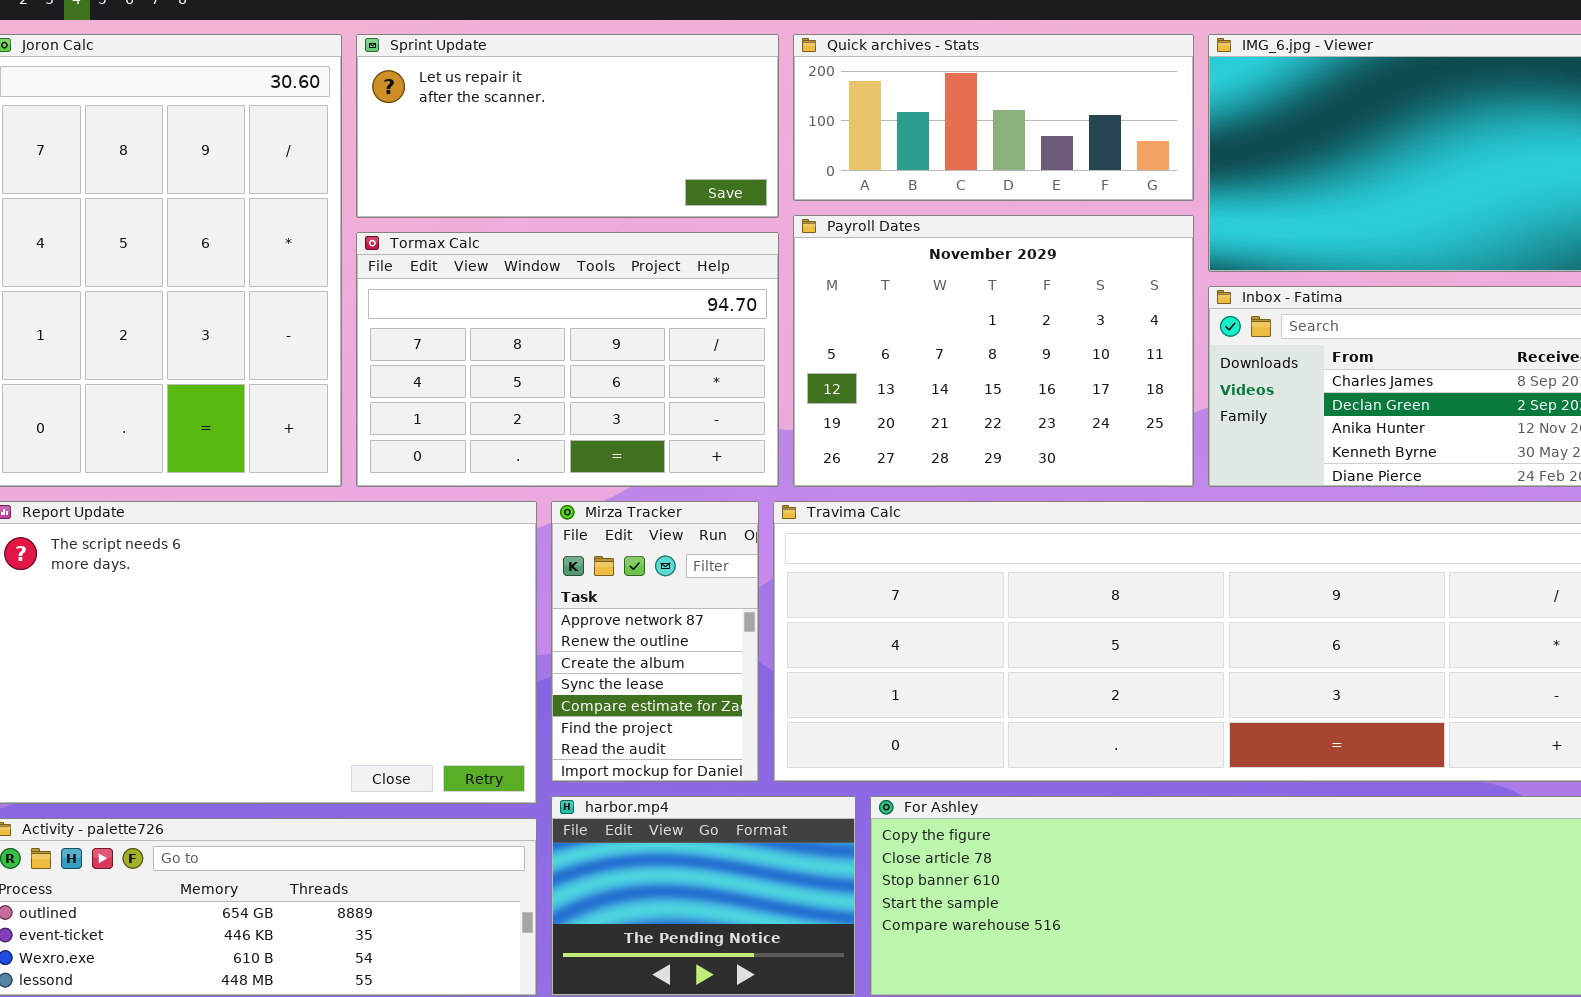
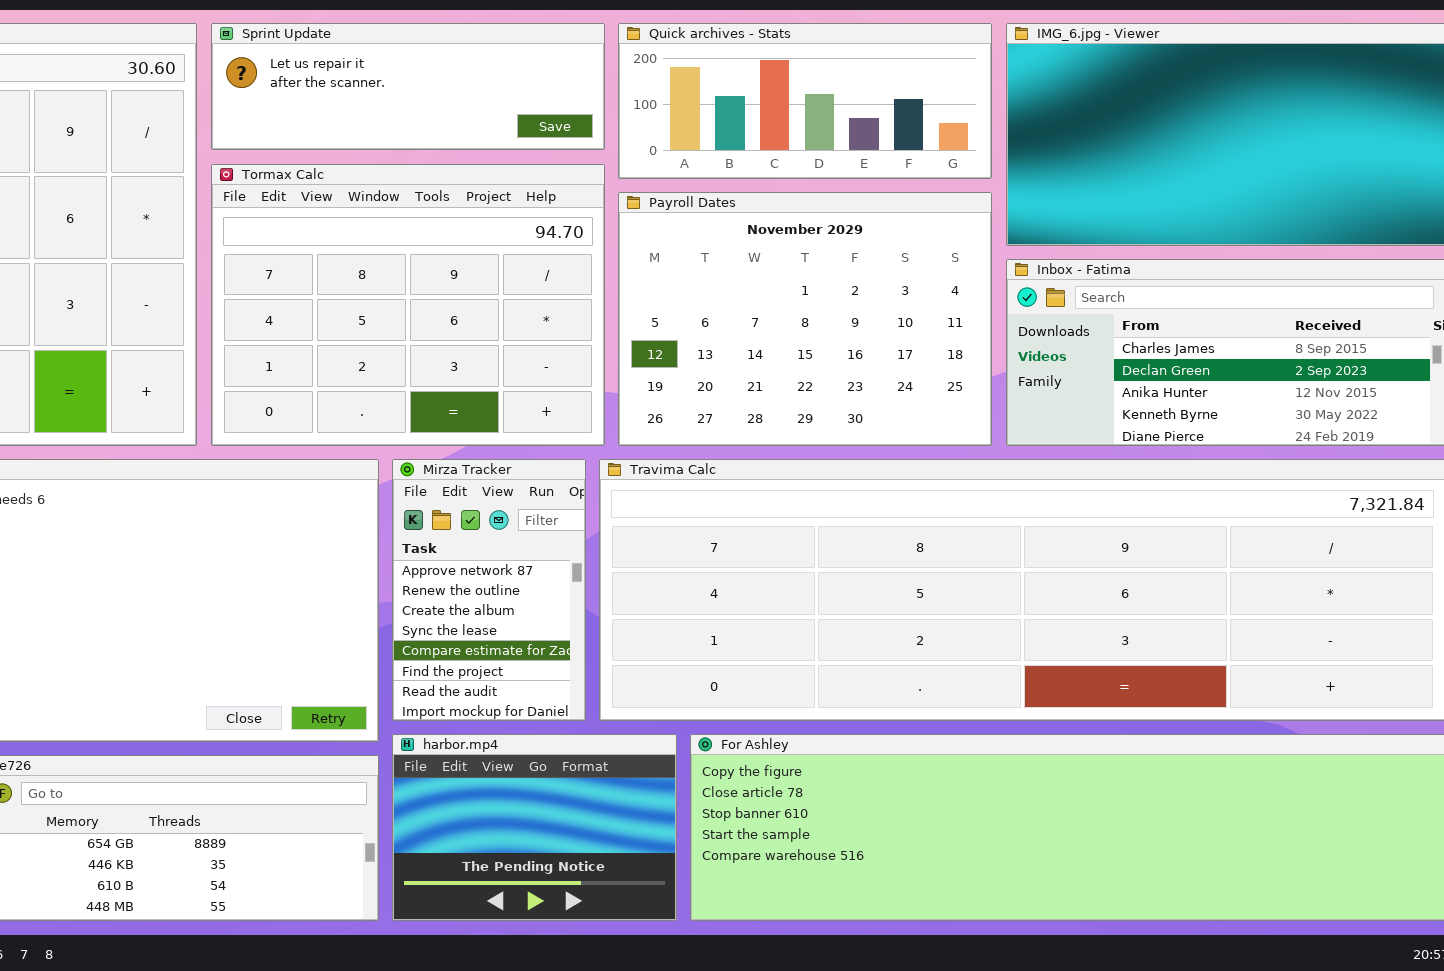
Sprint Update: [356,34,779,218] -> [211,23,605,150], resized
Tormax Calc: [356,232,779,487] -> [211,164,605,446], resized

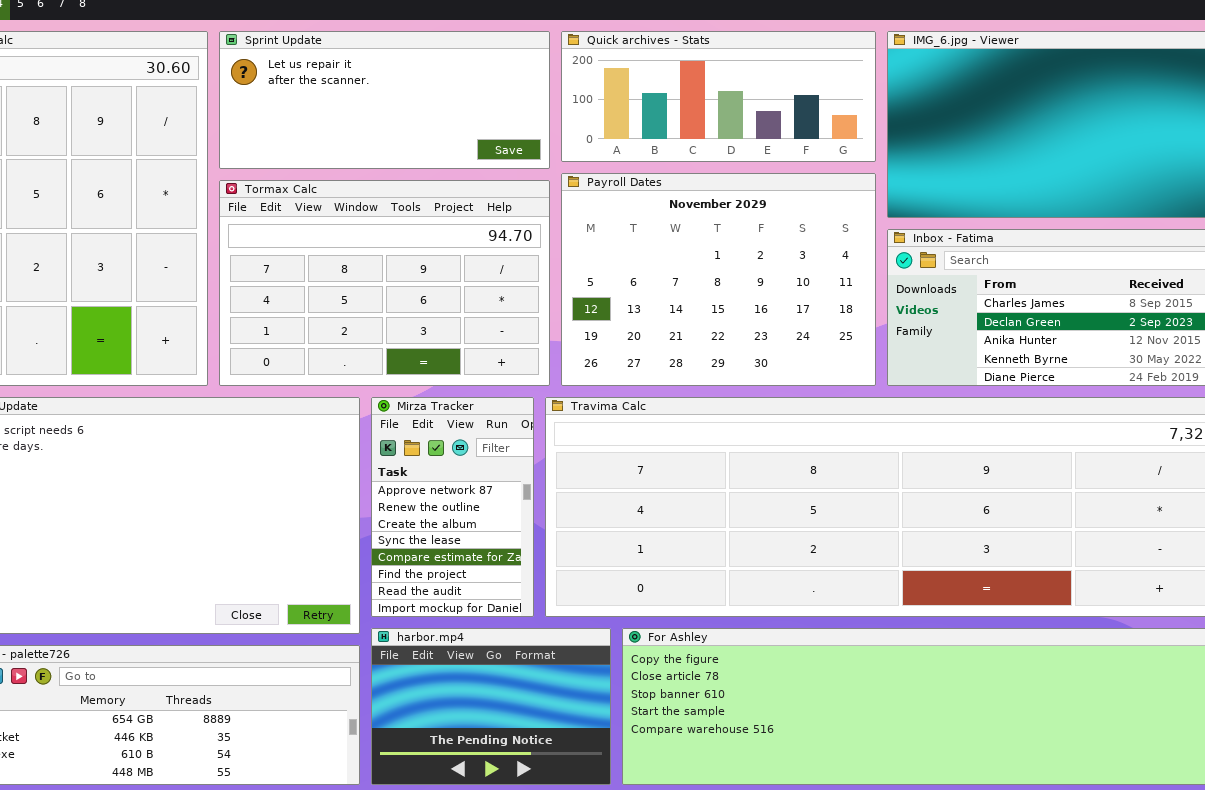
Sprint Update: [211,23,605,150] -> [219,31,550,169], resized
Tormax Calc: [211,164,605,446] -> [219,180,550,386], resized

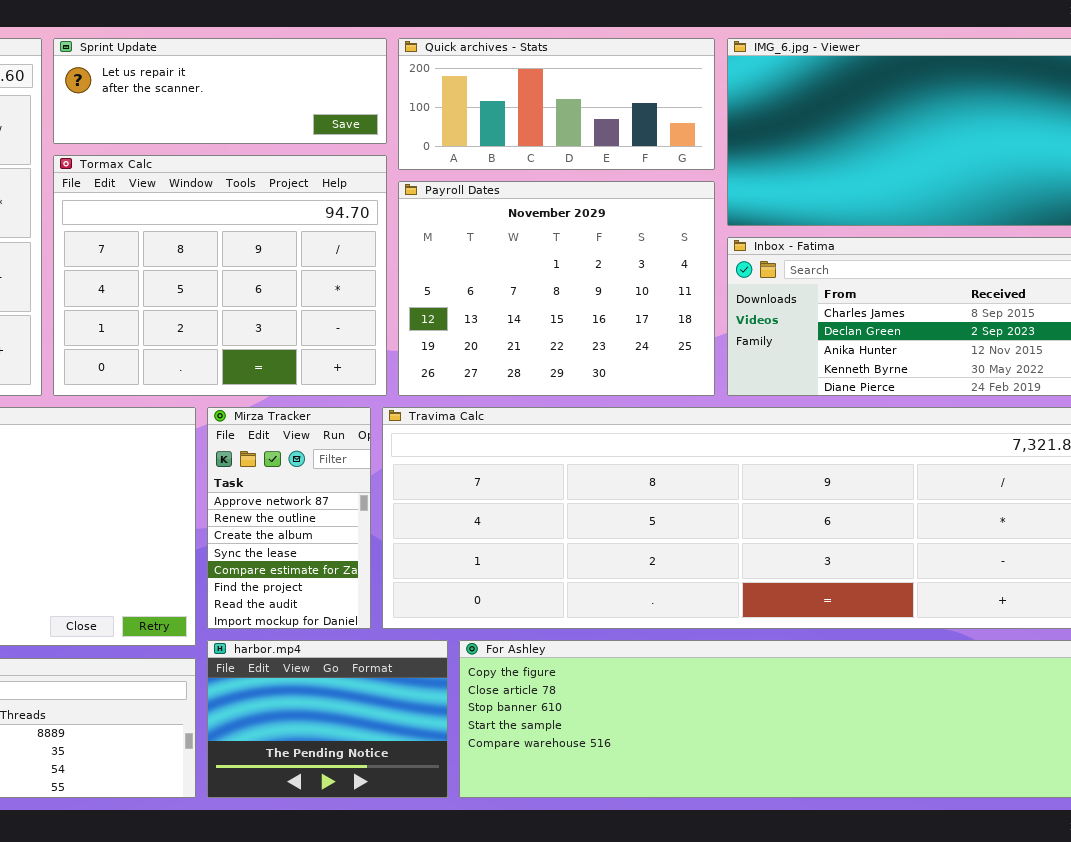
Sprint Update: [219,31,550,169] -> [53,38,387,144], resized
Tormax Calc: [219,180,550,386] -> [53,155,387,396], resized

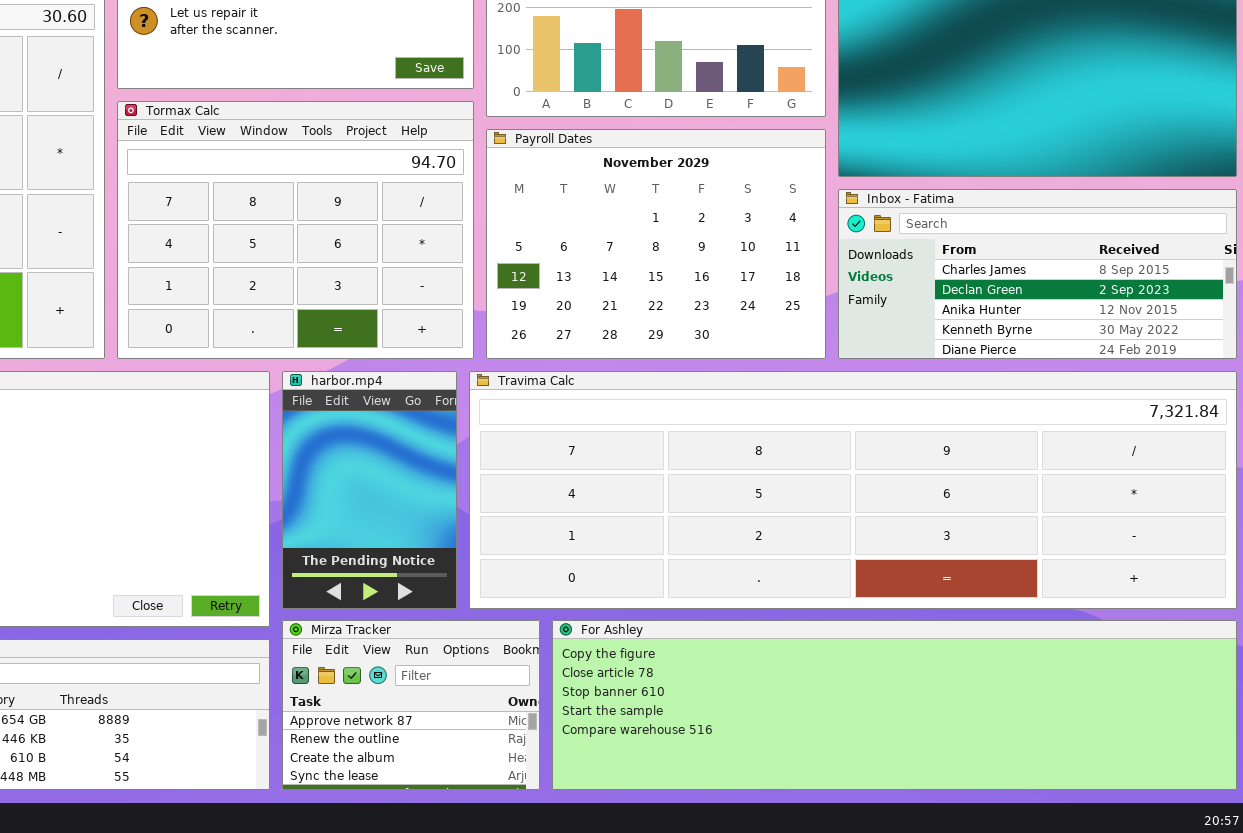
Mirza Tracker: [207,407,371,629] -> [282,620,540,790], moved, resized
harbor.mp4: [207,640,448,798] -> [282,371,457,609], moved, resized

